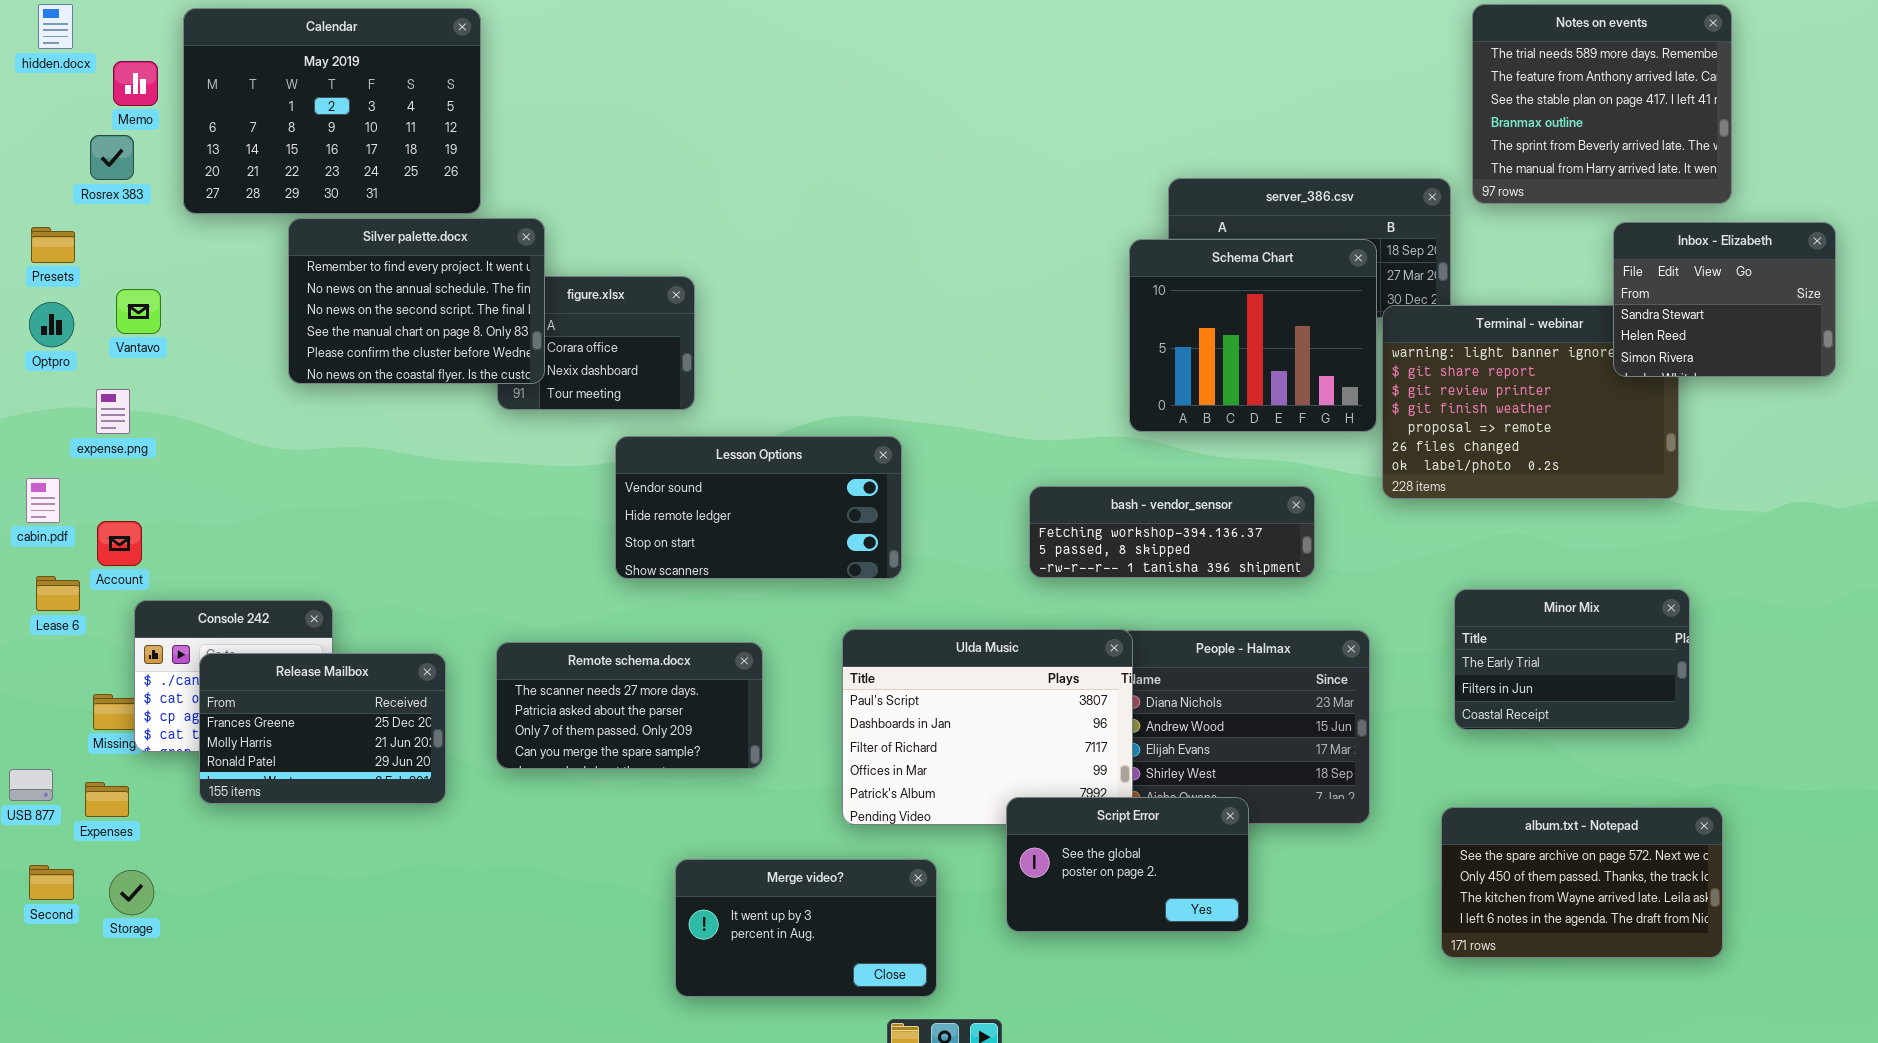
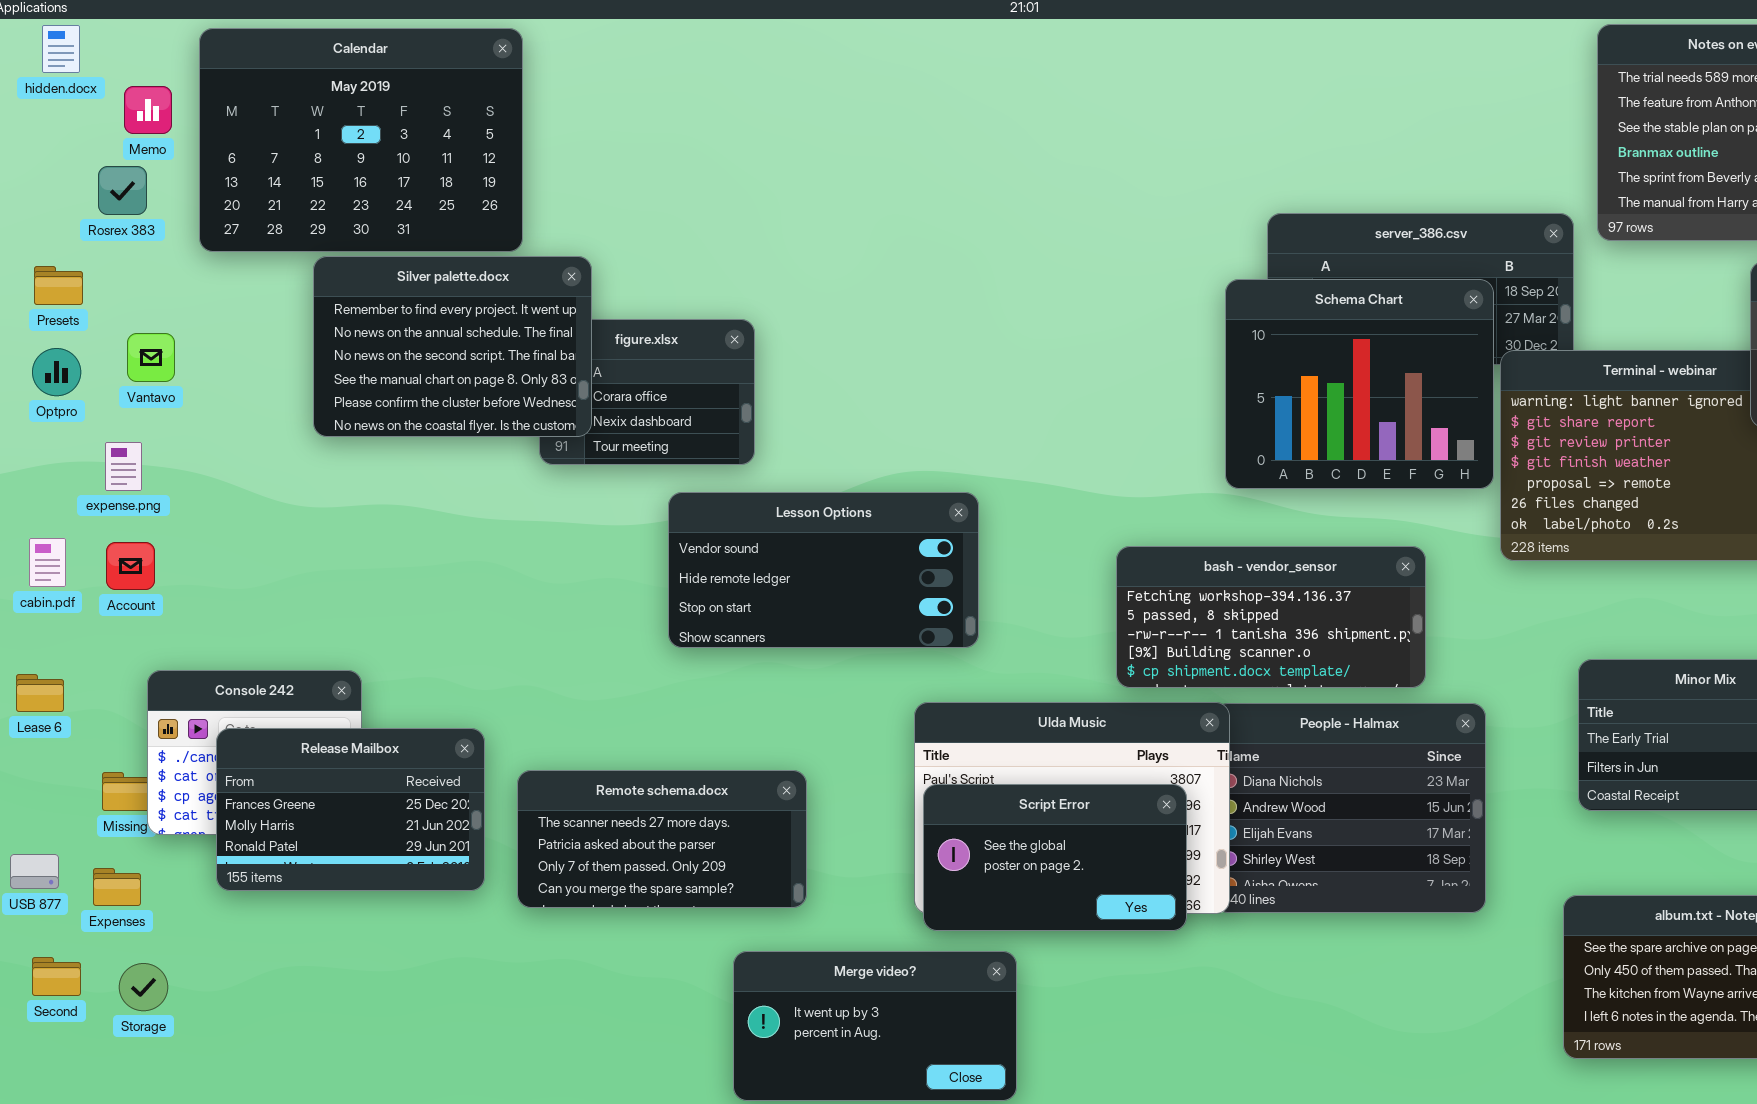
bash - vendor_sensor: [1029,486,1315,578] -> [1116,546,1426,688], resized
Account: [97,521,142,566] -> [106,542,155,590], moved
Lease 6: [36,576,80,611] -> [16,674,64,712], moved
Remote schema.docx: [496,642,763,769] -> [517,770,807,908], moved
Script Error: [1006,797,1249,932] -> [923,784,1187,931], moved

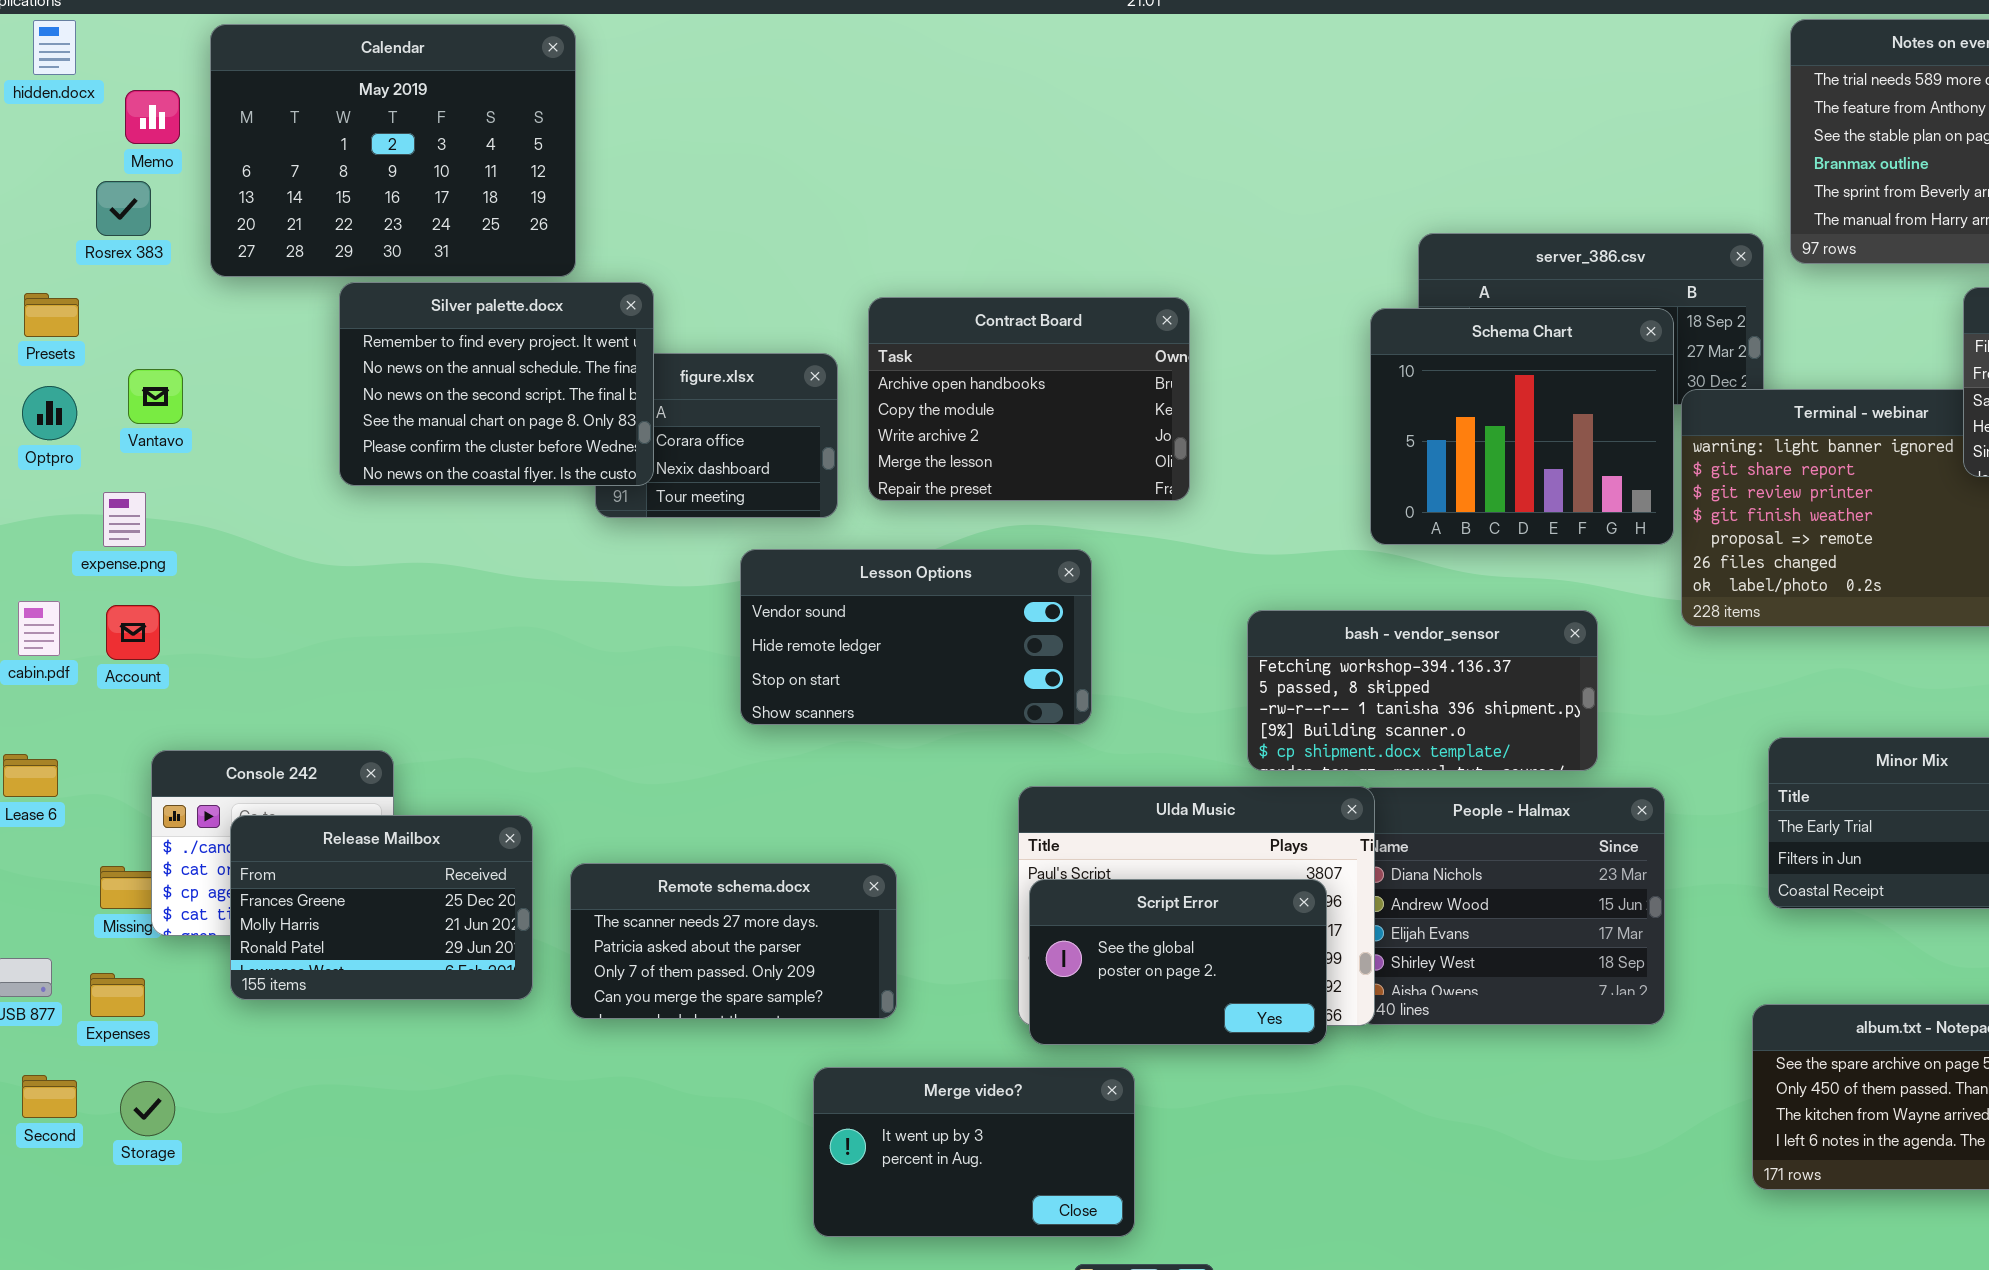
Contract Board: none -> [868,297,1190,501], opened

